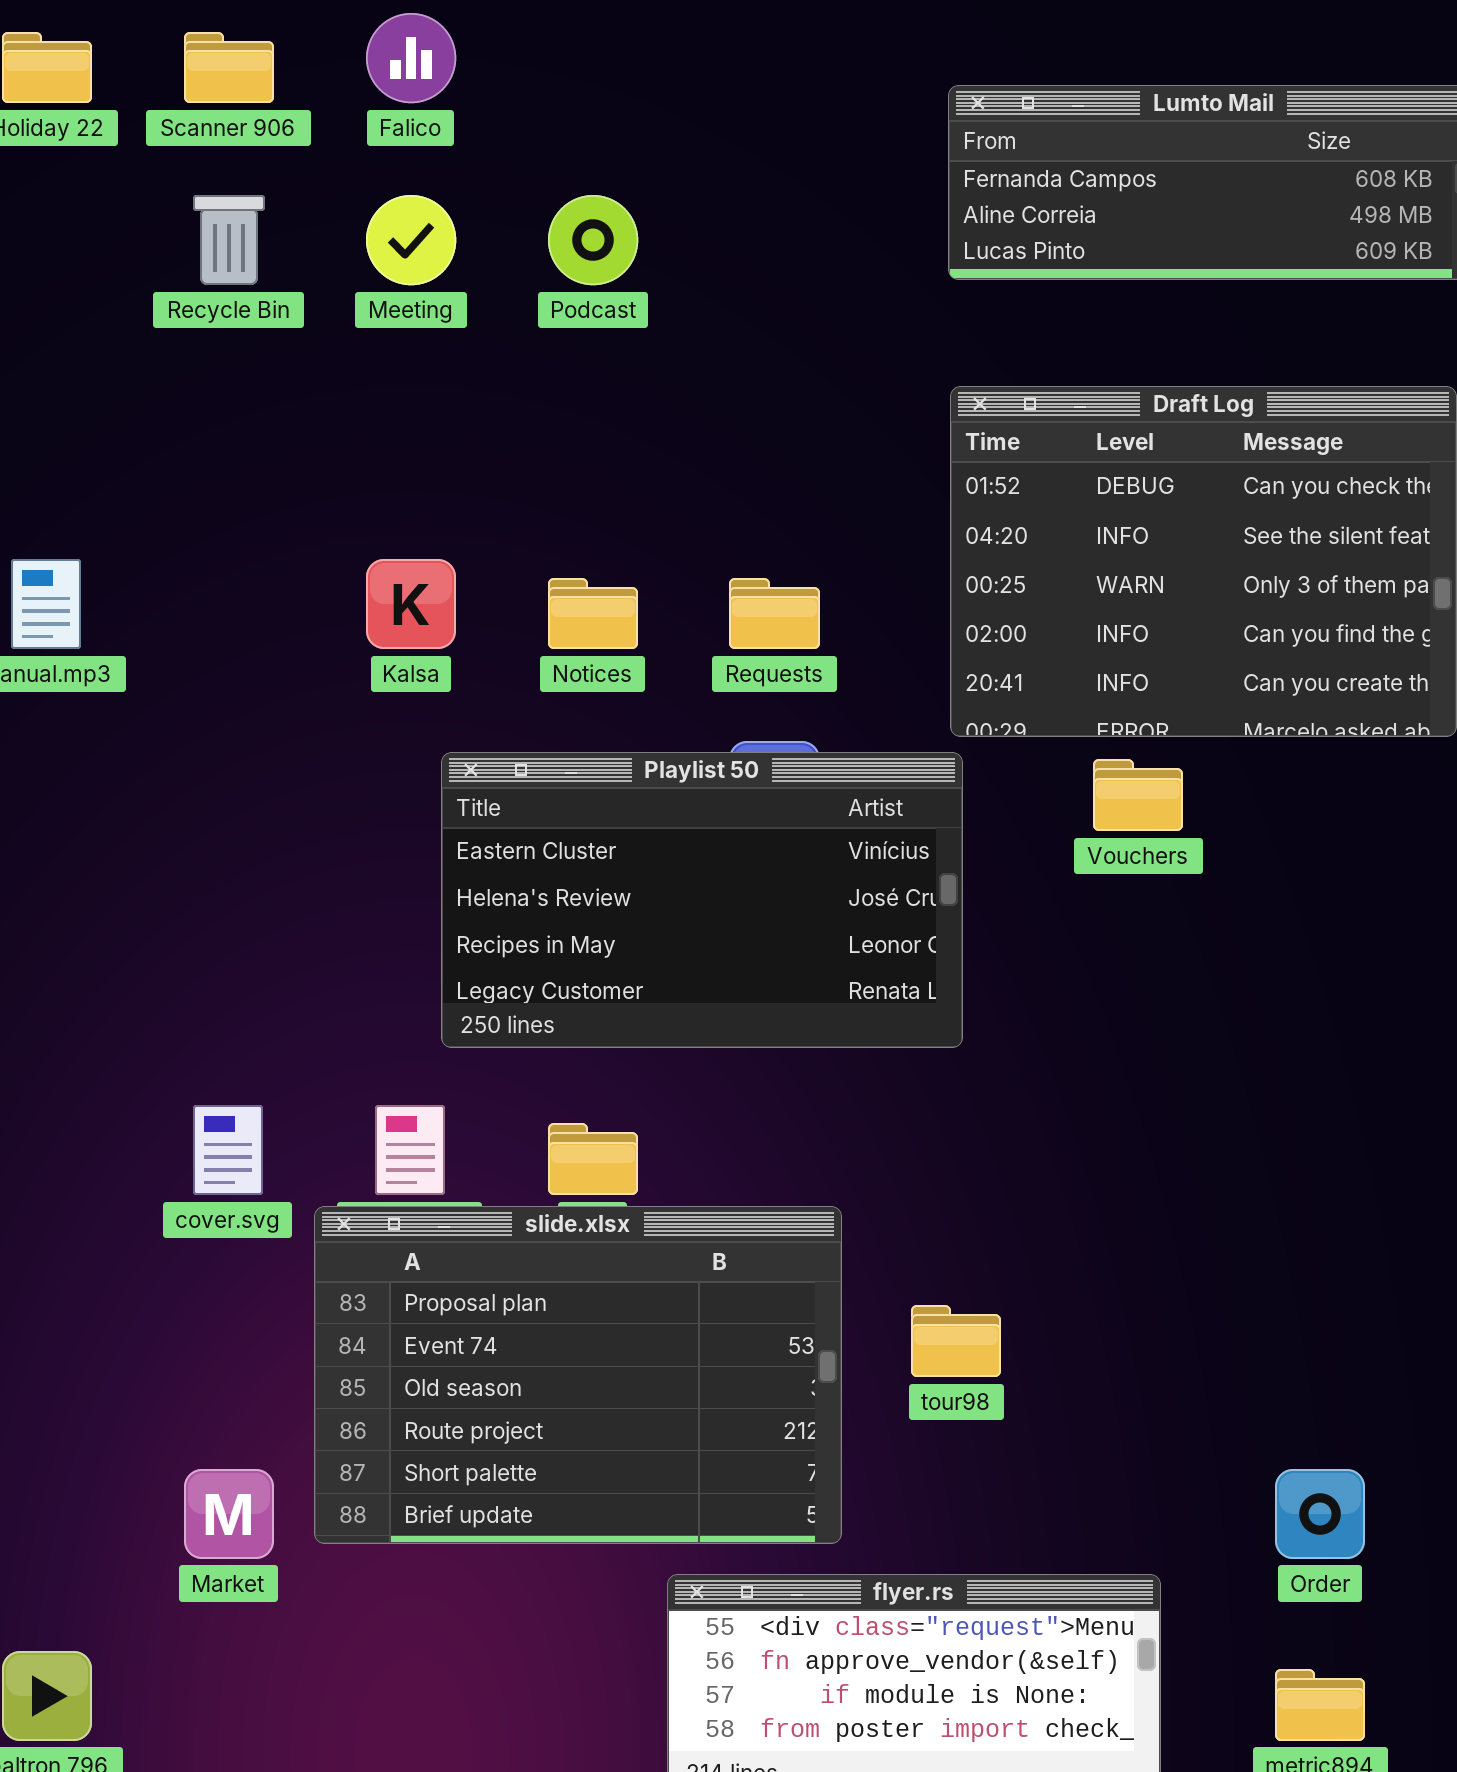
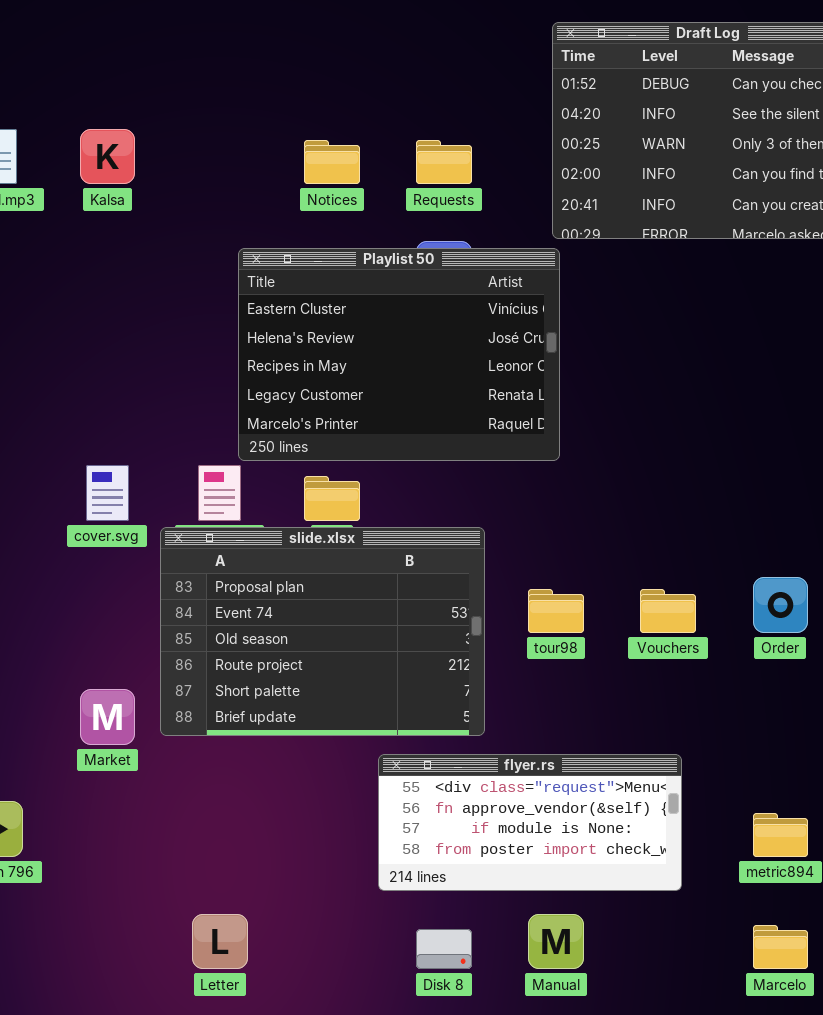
Kalsa: [366,559,456,649] -> [80,129,135,184], moved
Playlist 50: [441,752,963,1048] -> [238,248,560,461], resized
Vouchers: [1093,759,1183,831] -> [640,589,696,633], moved
Order: [1275,1469,1365,1559] -> [753,577,808,633], moved

